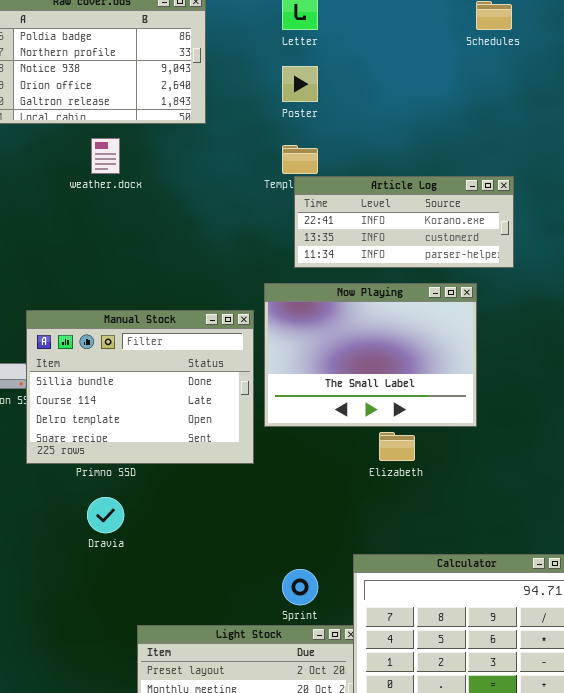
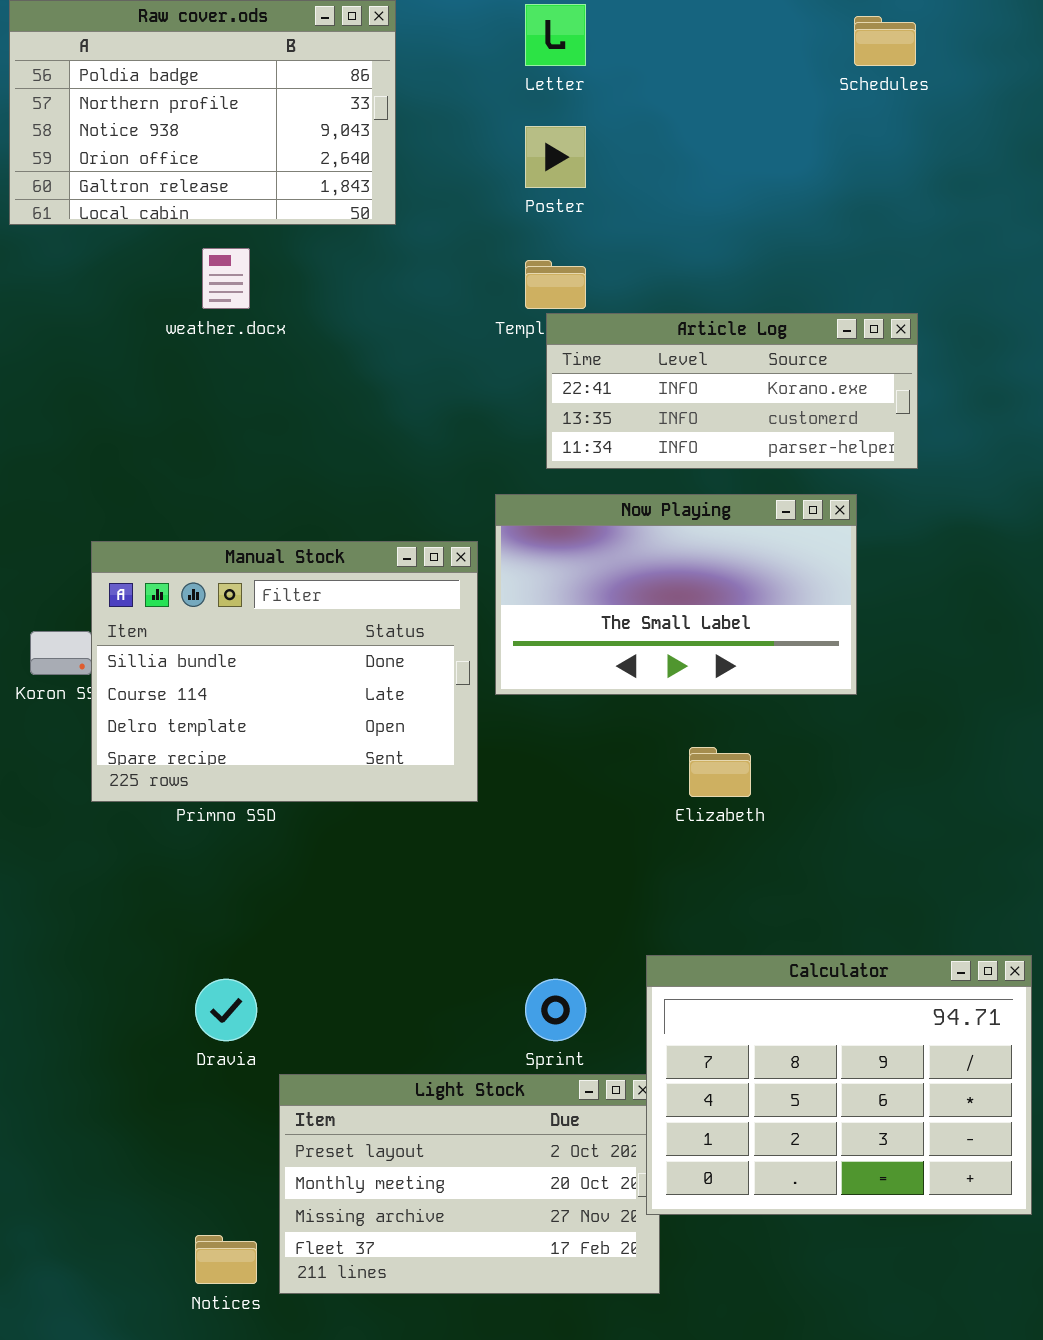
Now Playing: [264,283,477,427] -> [495,494,857,695], resized
Dravia: [87,497,124,533] -> [195,979,257,1041], moved

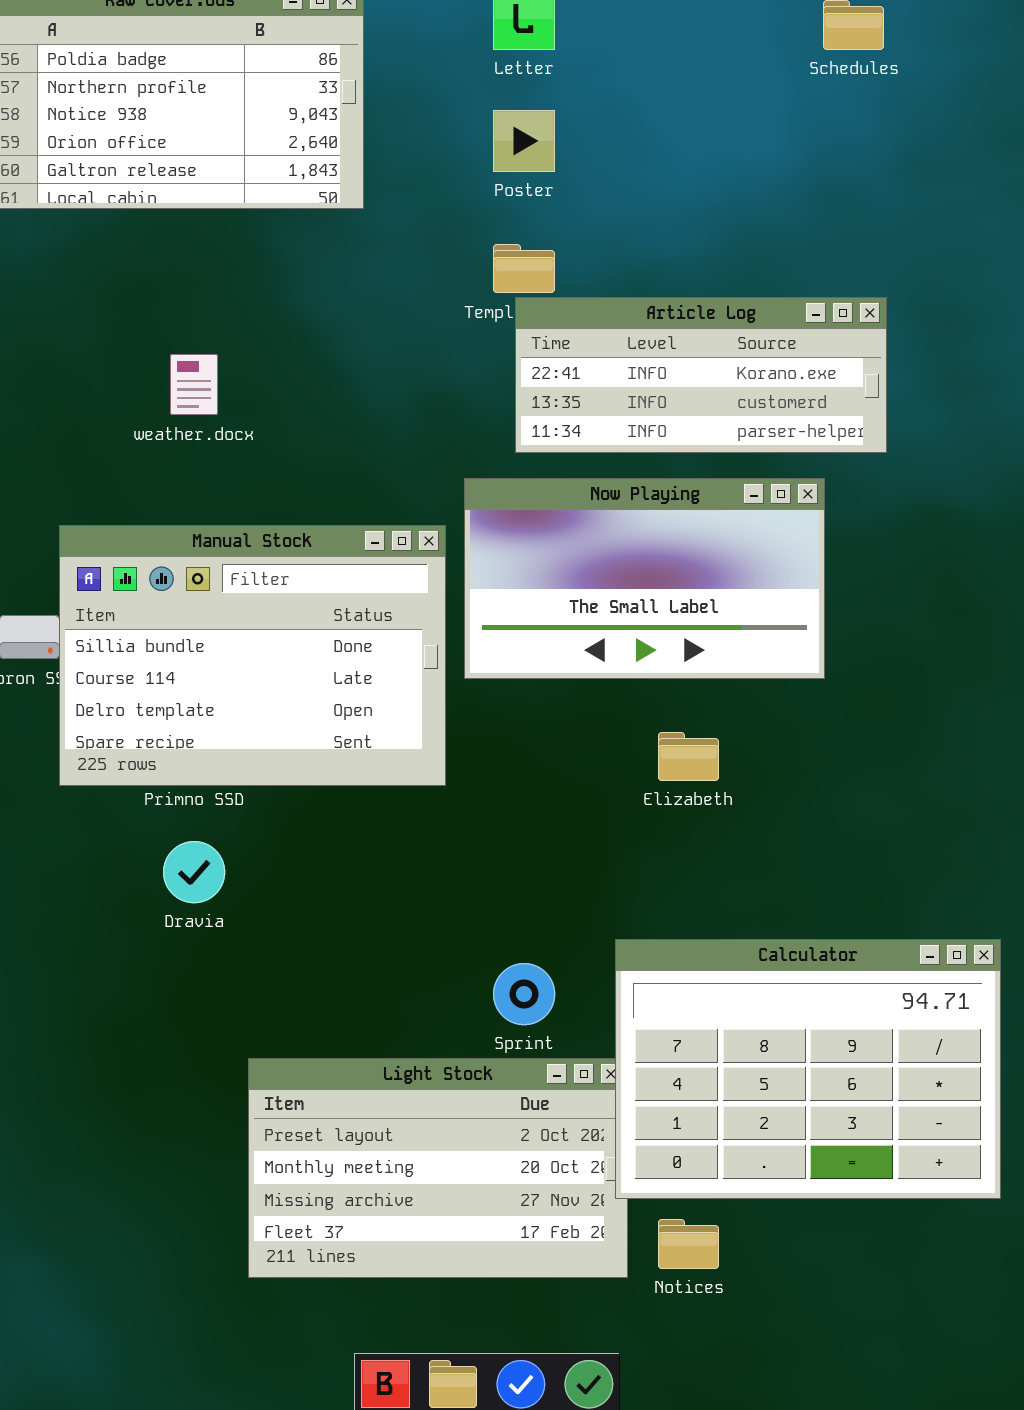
weather.docx: [202,248,250,309] -> [170,354,218,415], moved
Dravia: [195,979,257,1041] -> [163,841,225,903], moved
Notices: [195,1235,257,1284] -> [658,1219,719,1269], moved

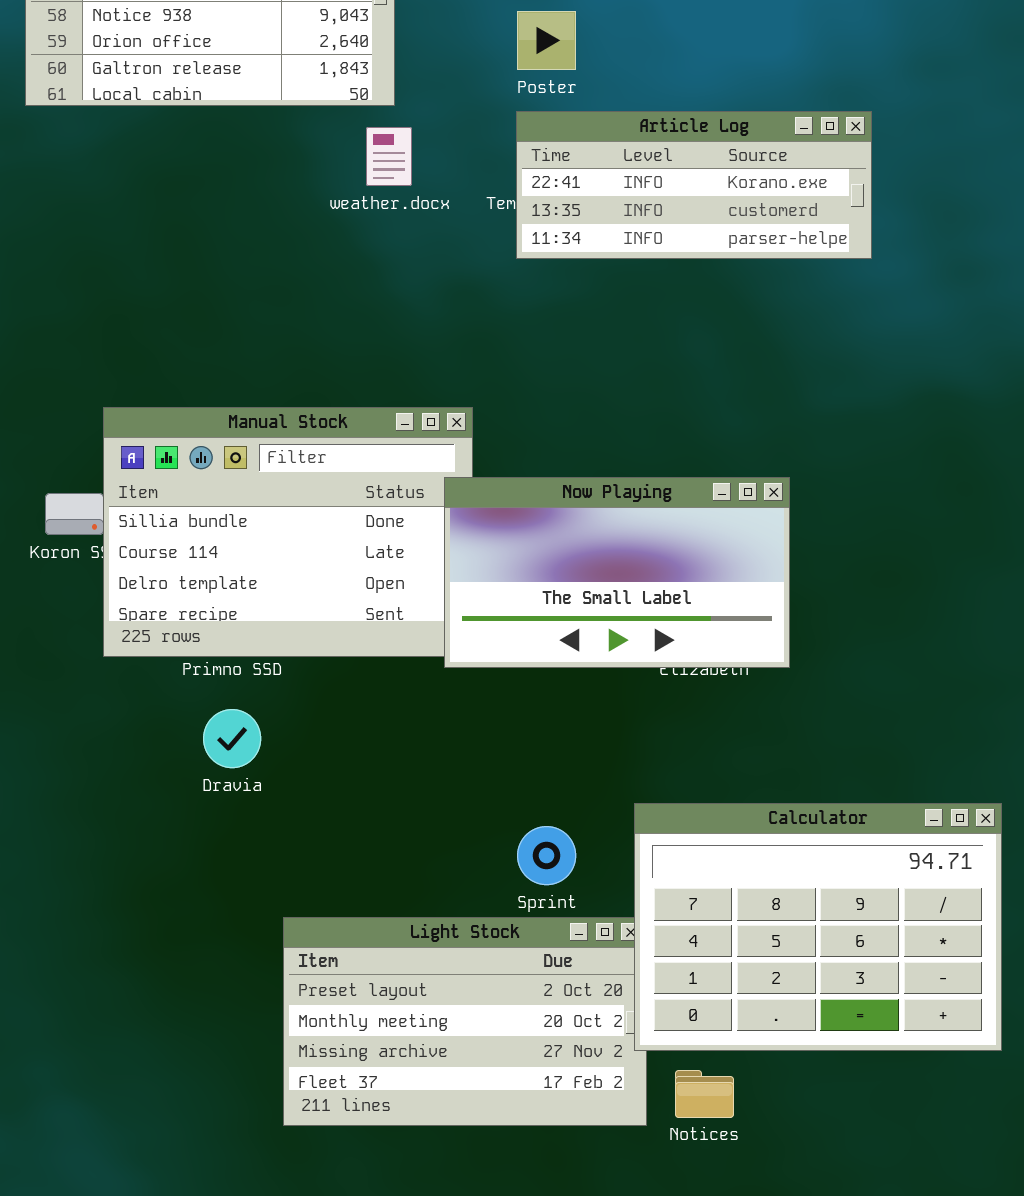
Article Log: [515,297,887,453] -> [516,111,872,259], moved
weather.docx: [170,354,218,415] -> [366,127,412,186], moved
Now Playing: [464,478,825,679] -> [444,477,790,668], moved

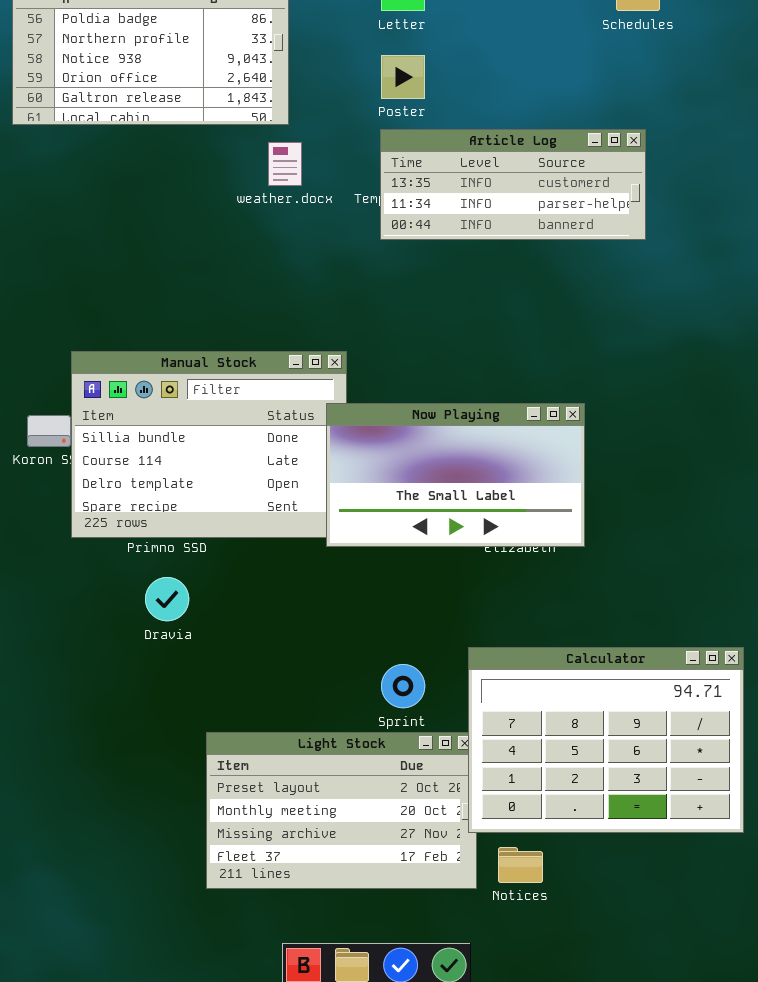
Article Log: [516,111,872,259] -> [380,129,646,240], scrolled down 1 row

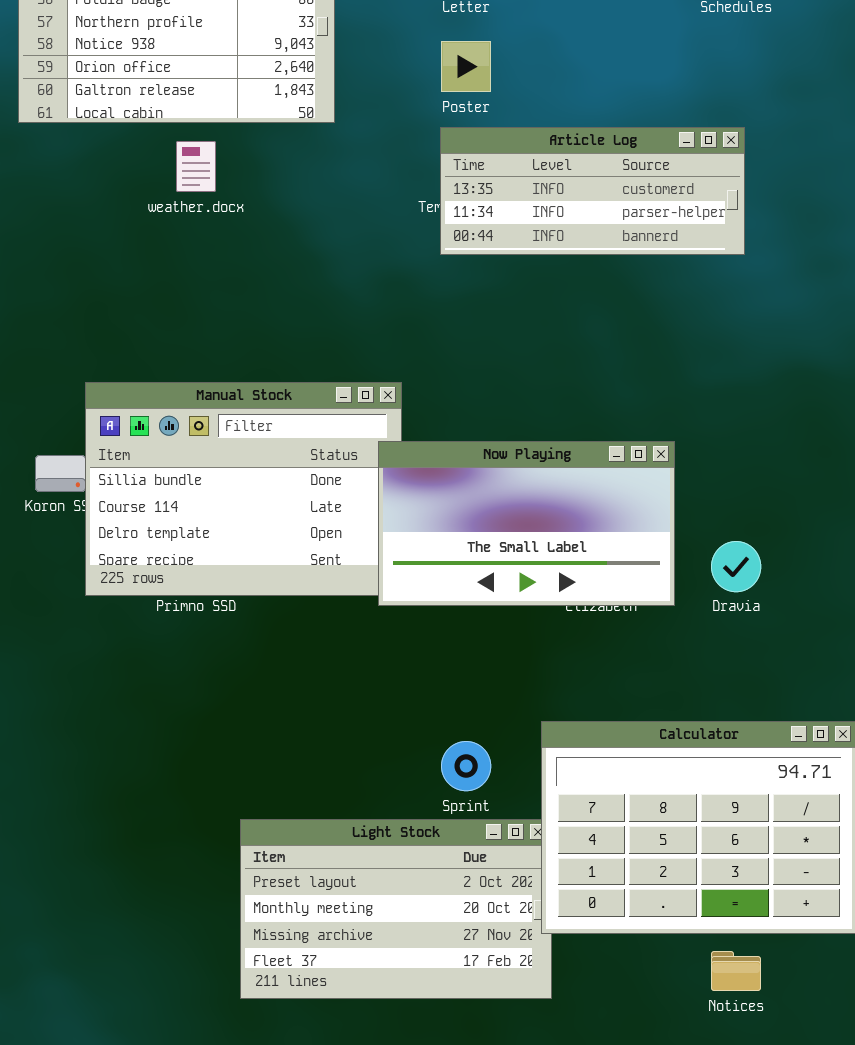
weather.docx: [268,142,302,186] -> [176,141,216,192], moved
Dravia: [145,577,189,621] -> [711,541,761,592], moved
Notices: [498,847,543,883] -> [711,951,761,991], moved

